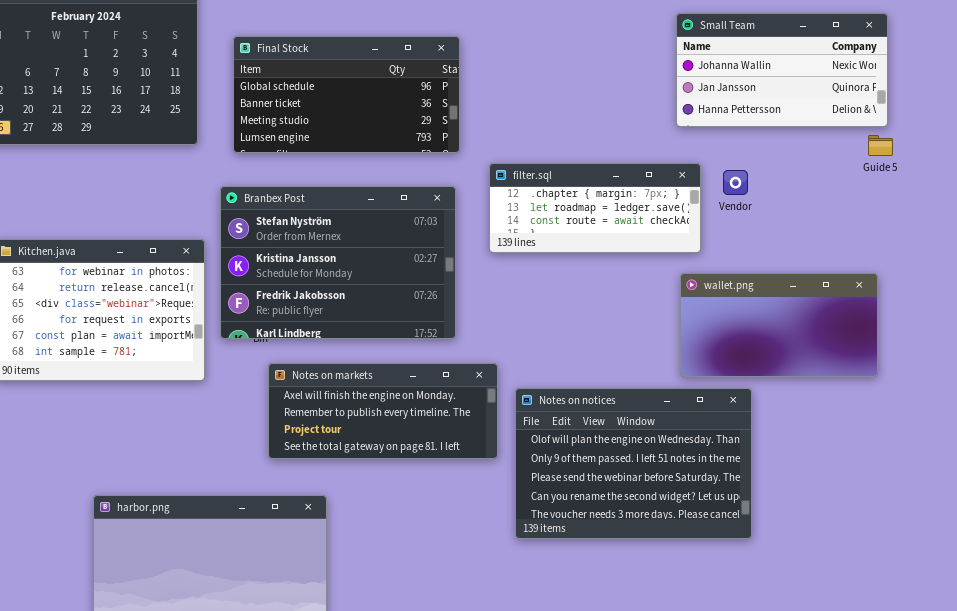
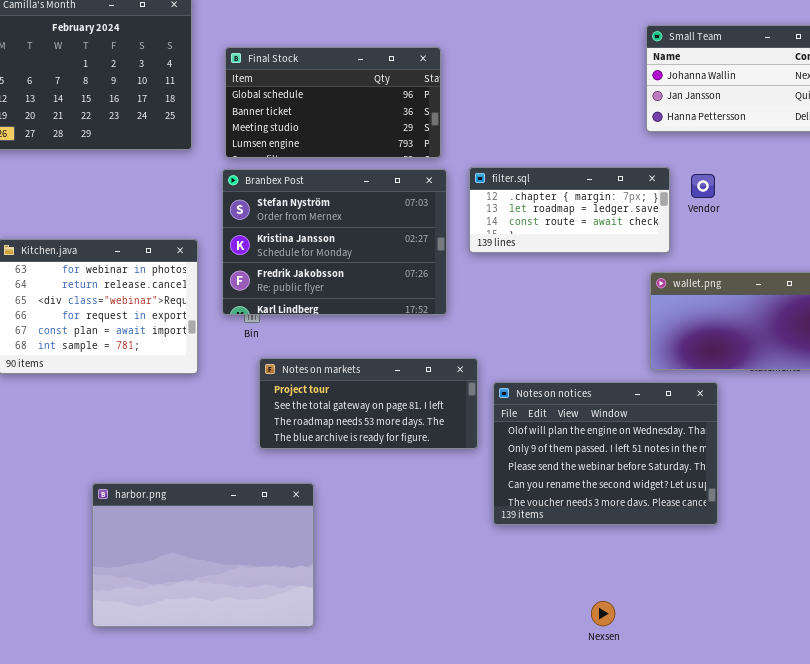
Branbex Post: [220,186,456,339] -> [222,169,447,315], moved
Notes on markets: [268,363,498,459] -> [259,358,478,449], scrolled down 2 rows

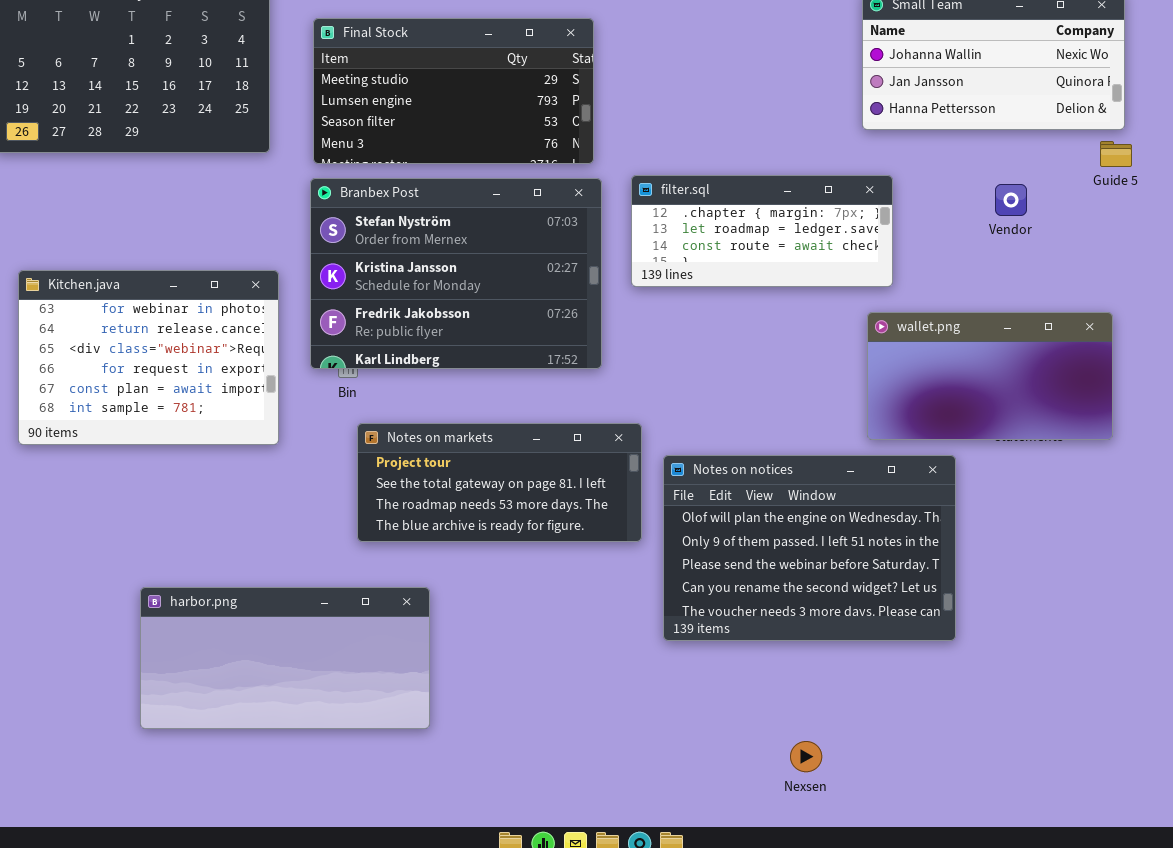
Final Stock: [225,47,441,158] -> [313,18,594,164], scrolled down 2 rows
Vendor: [691,174,715,198] -> [995,184,1027,216], moved
harbor.png: [92,483,314,627] -> [140,587,430,729], resized

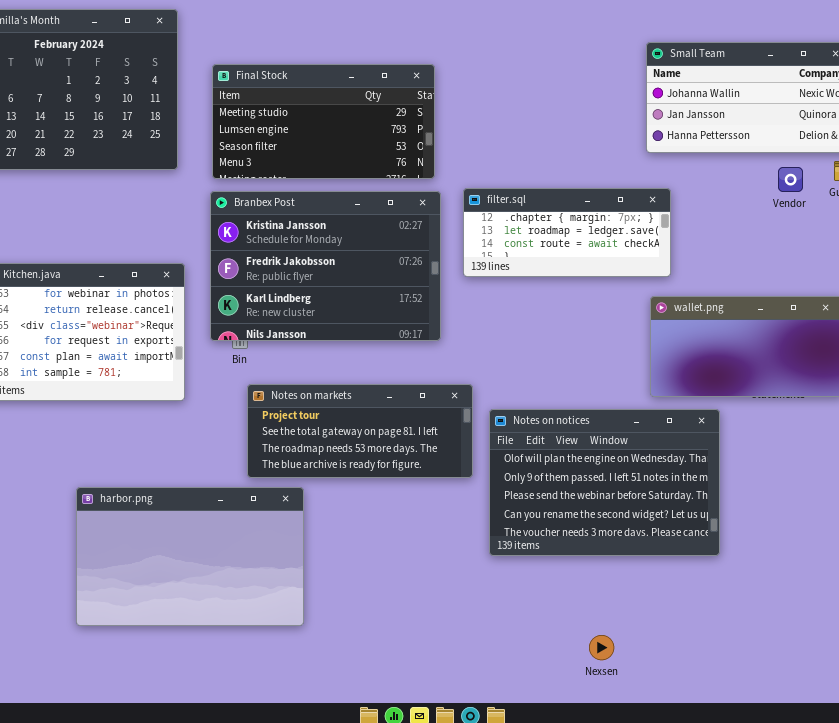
Branbex Post: [310,178,602,369] -> [210,191,441,341], scrolled down 1 row
Vendor: [995,184,1027,216] -> [778,167,803,192], moved
harbor.png: [140,587,430,729] -> [76,487,304,626], resized

